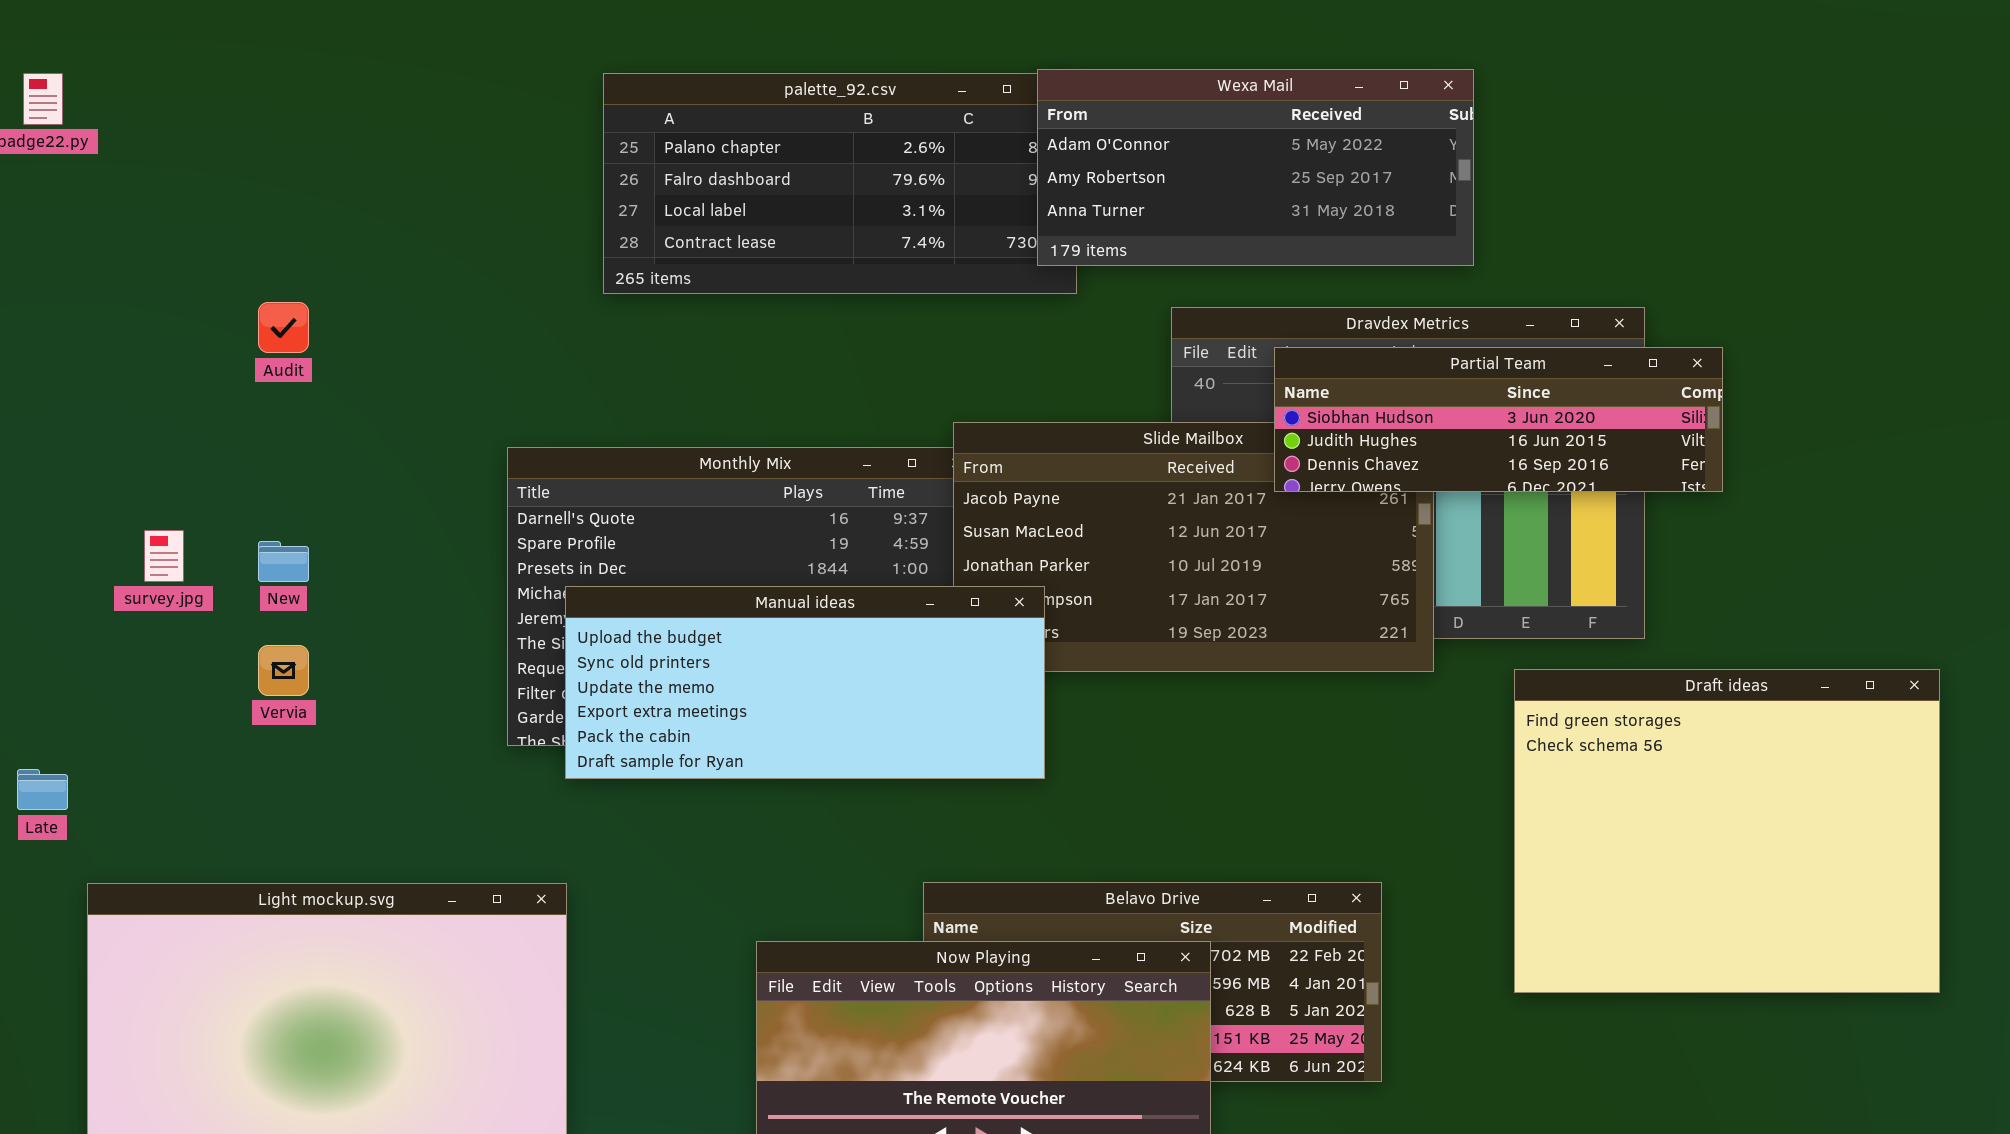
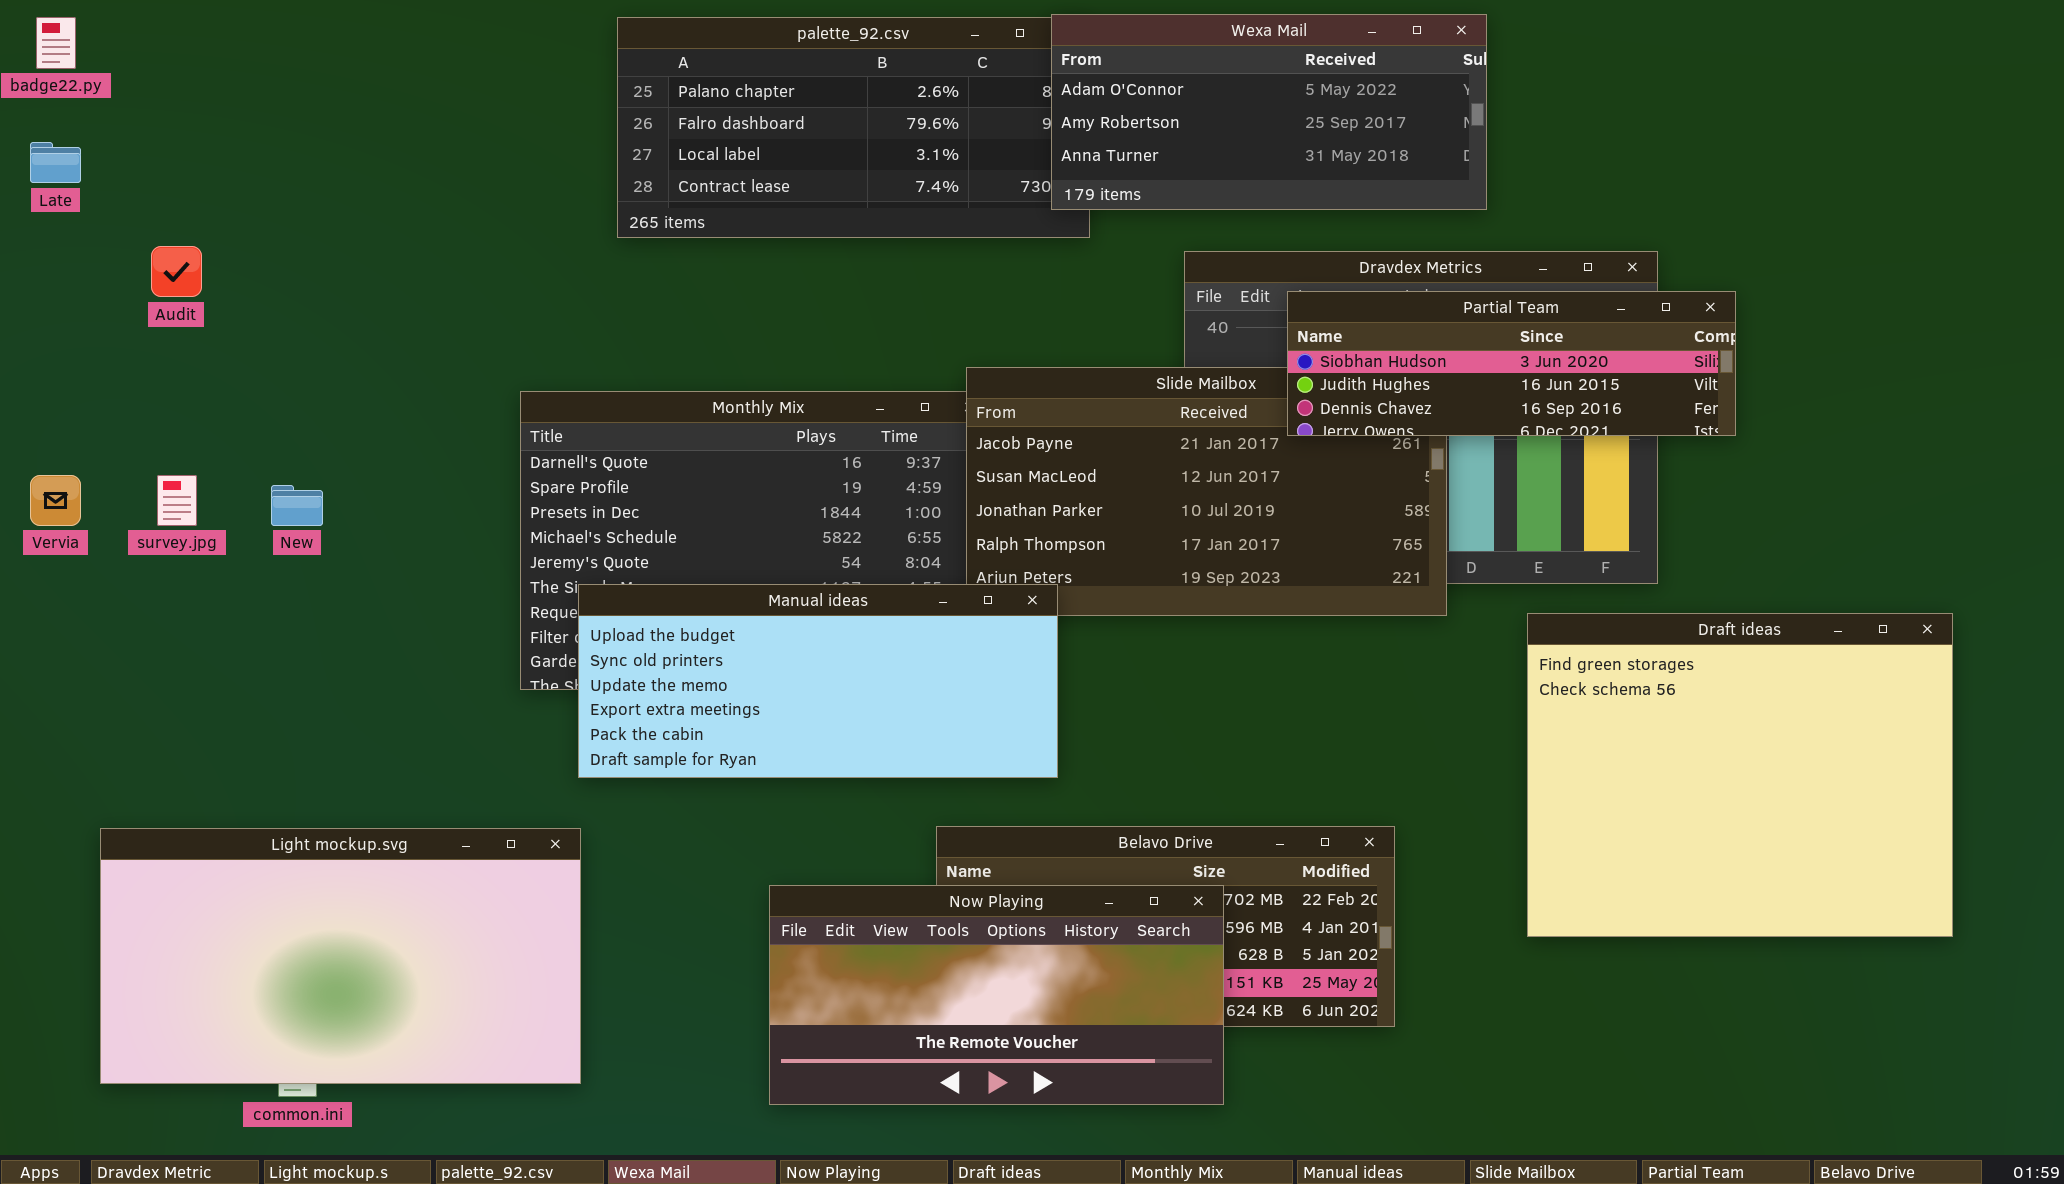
Audit: [258,302,309,353] -> [151,246,202,297], moved
Manual ideas: [565,586,1045,779] -> [578,584,1058,778], moved
Vervia: [258,645,309,696] -> [30,475,81,526], moved
Late: [17,769,68,810] -> [30,142,81,183], moved

